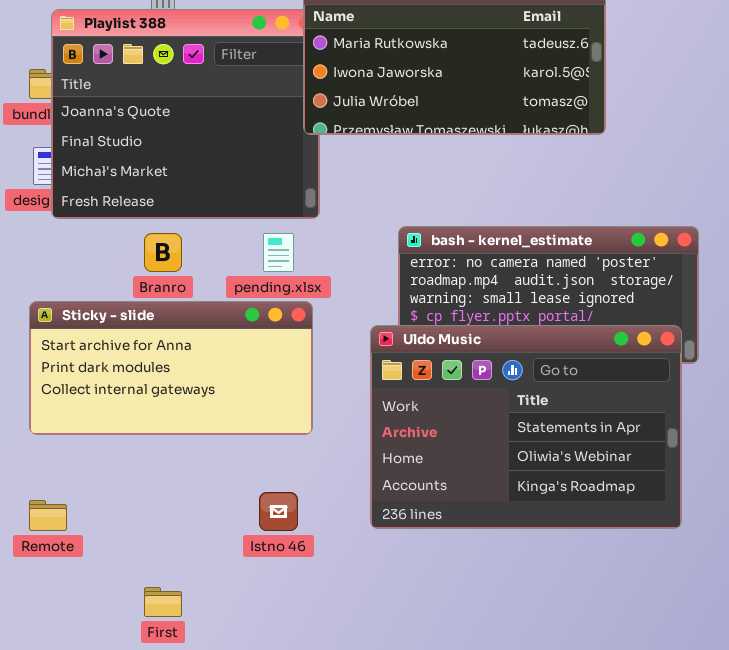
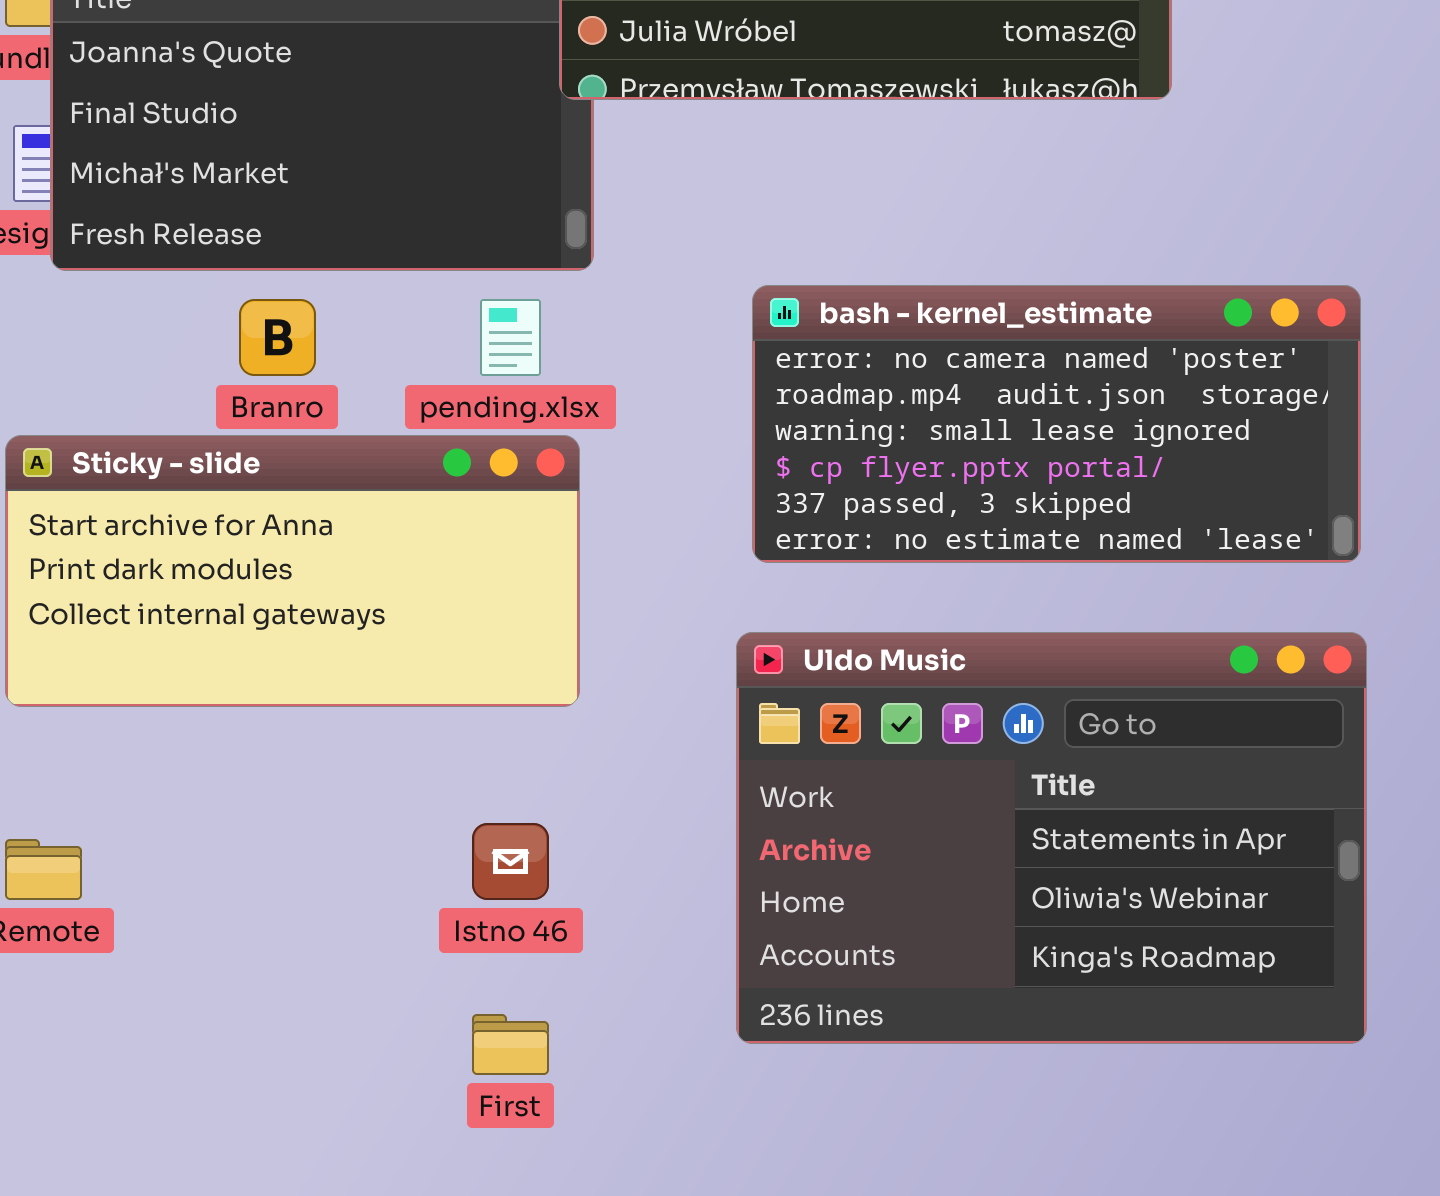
Uldo Music: [370,325,682,529] -> [736,632,1367,1044], moved
First: [144,587,182,617] -> [472,1014,549,1075], moved

